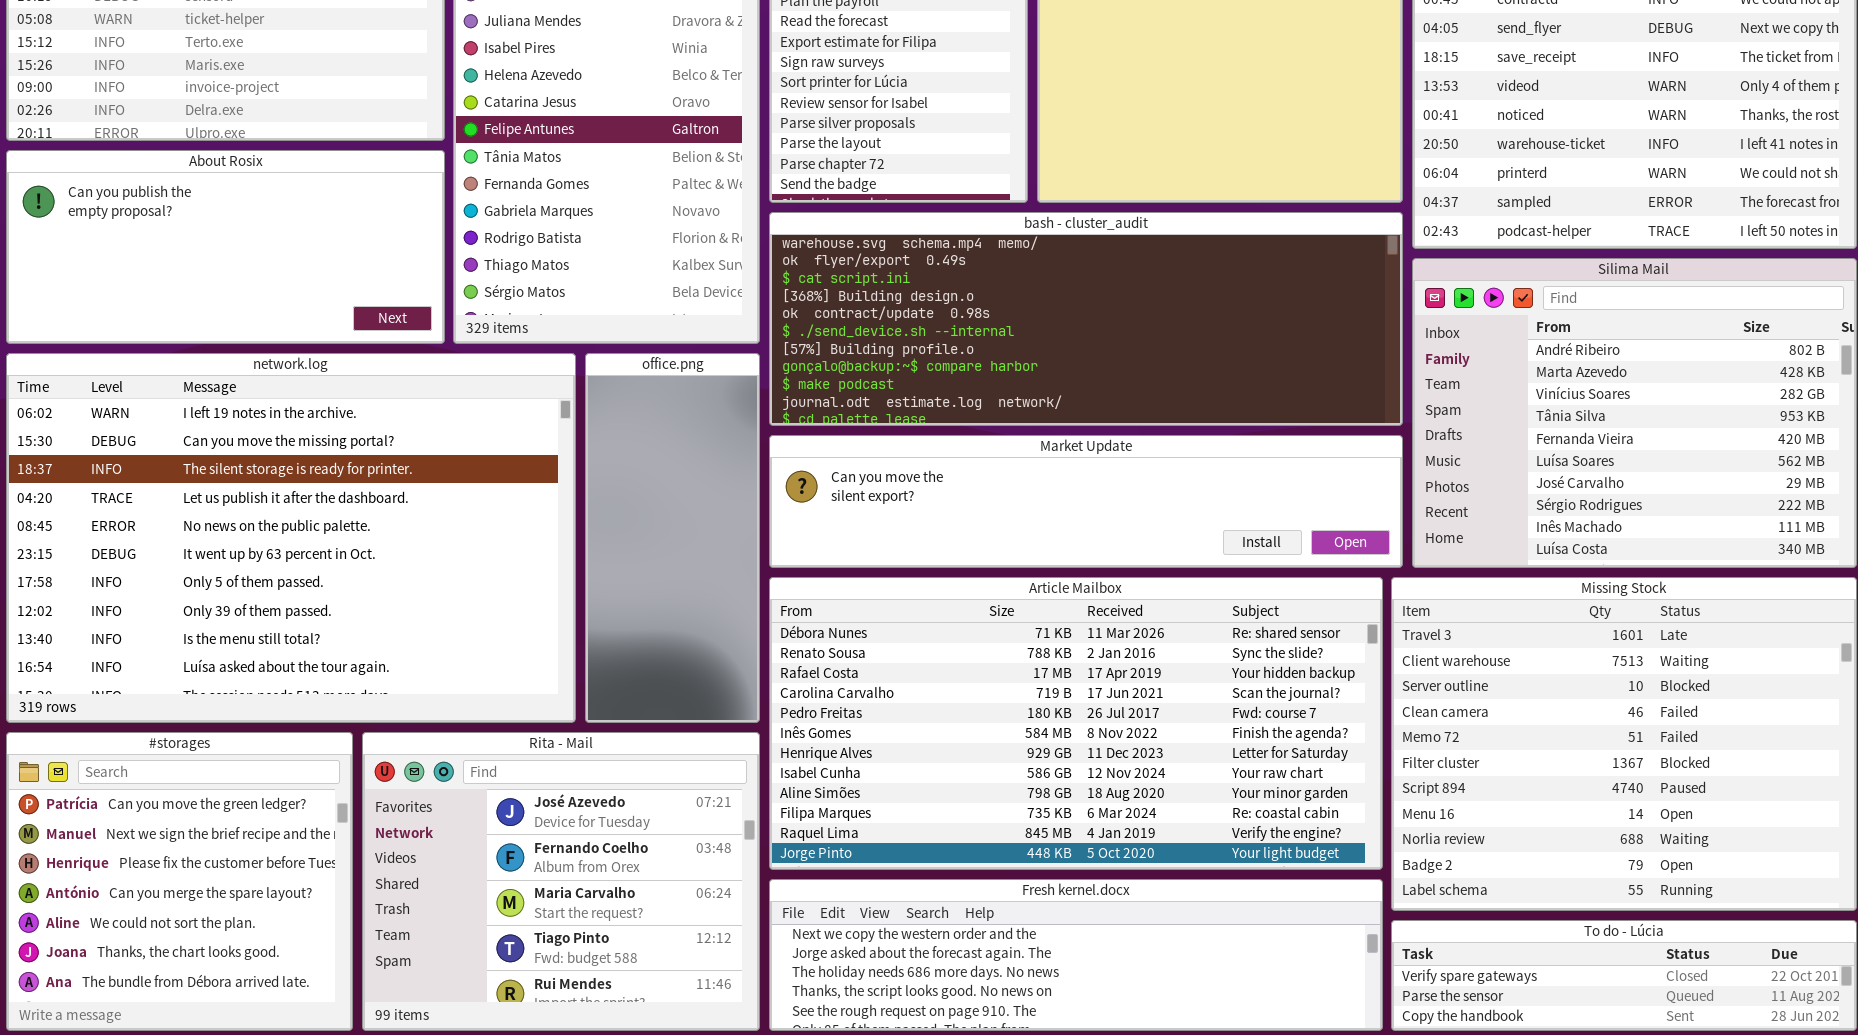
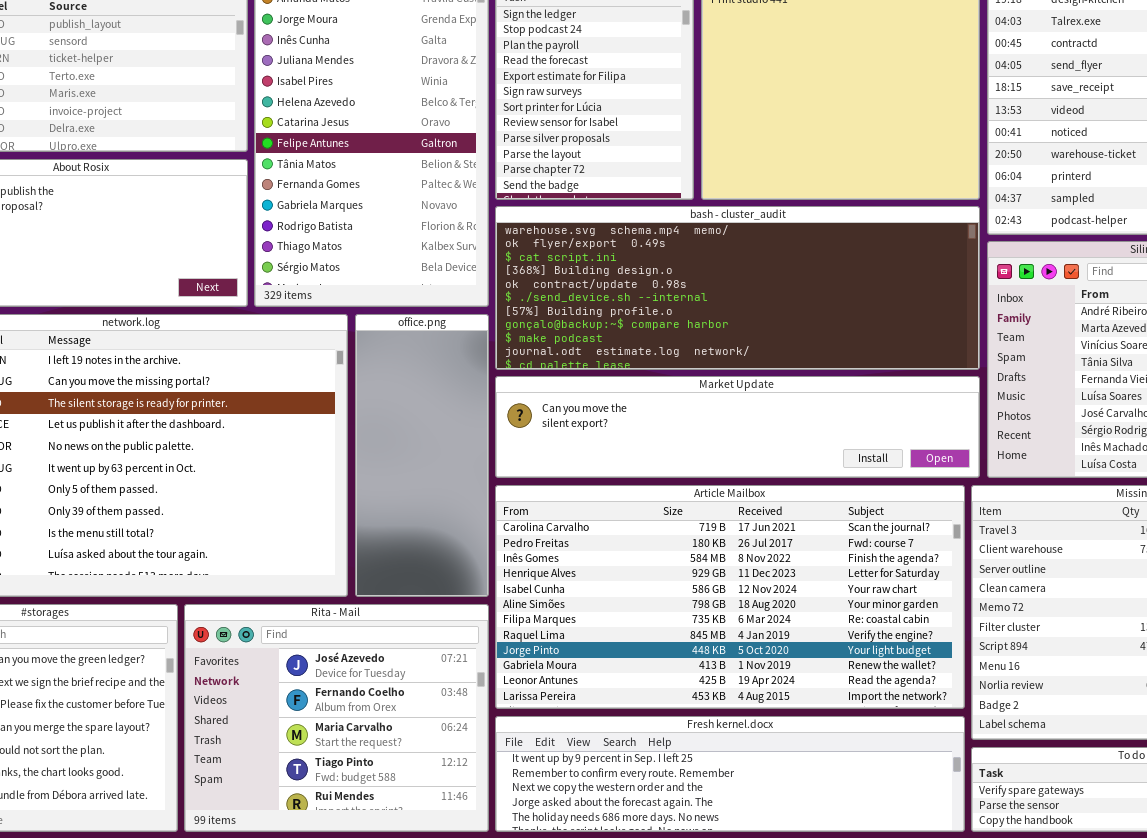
Article Mailbox: [769,577,1383,870] -> [495,485,965,709], scrolled down 3 rows
Fresh kernel.docx: [769,879,1383,1031] -> [495,716,965,832], scrolled up 2 rows

